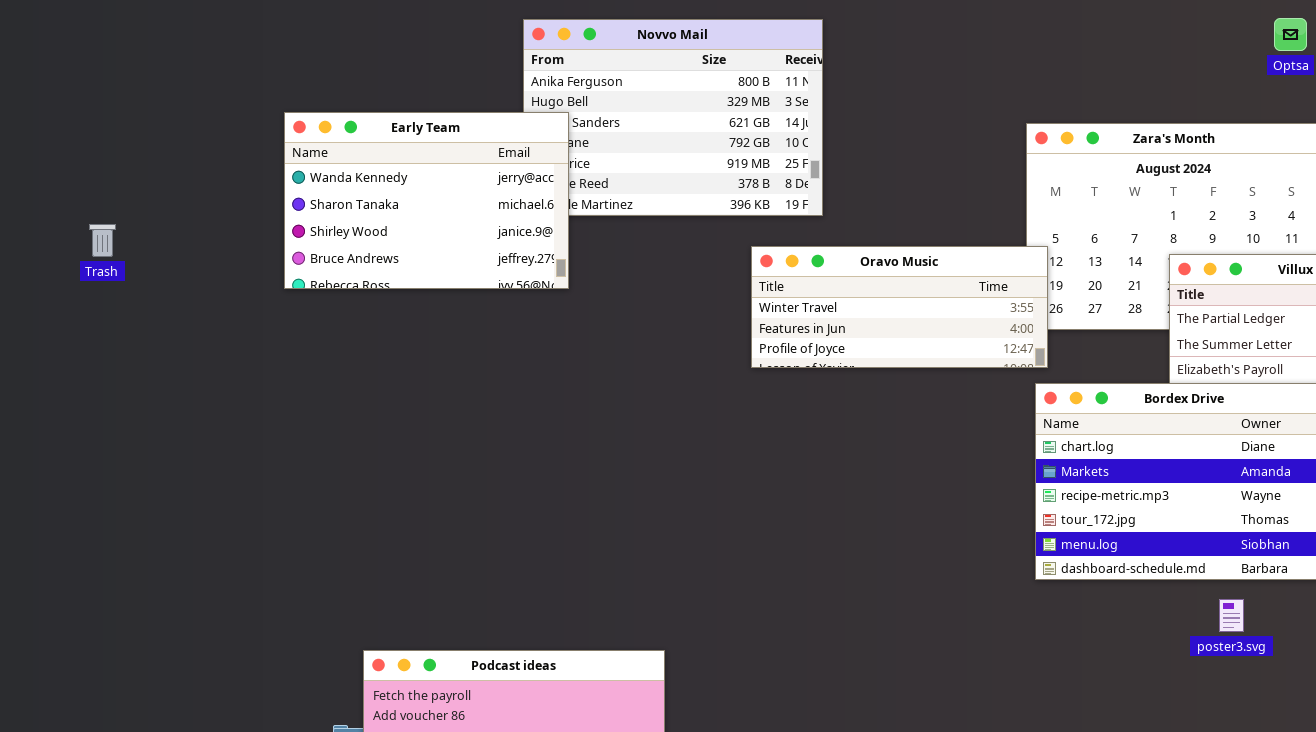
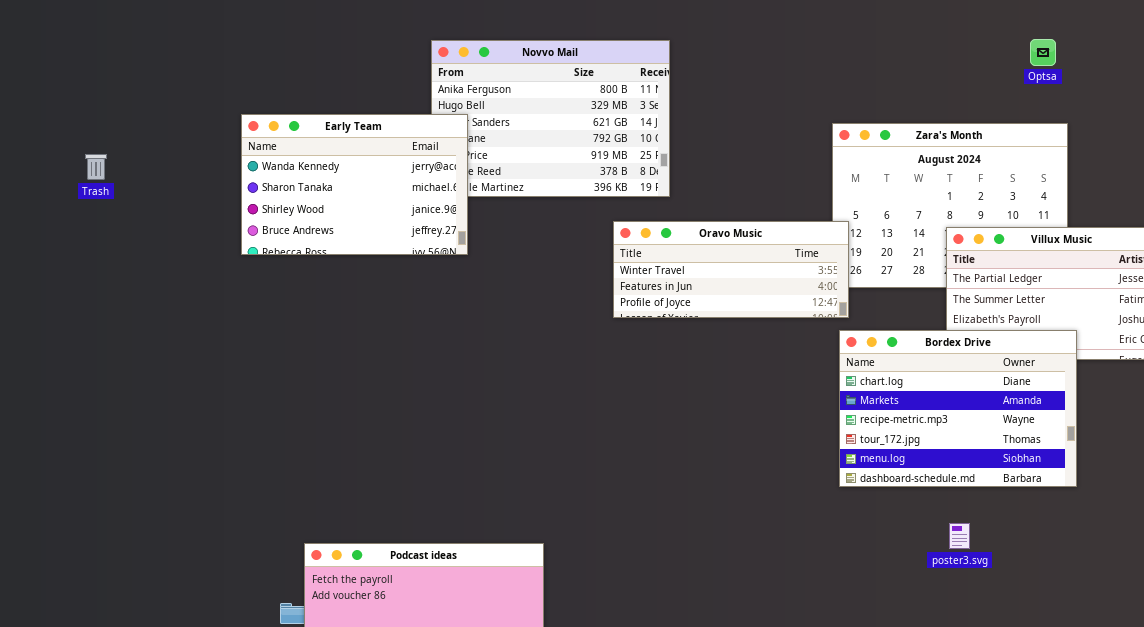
Trash: [89,224,116,257] -> [85,154,107,180], moved
poster3.svg: [1219,599,1244,632] -> [949,523,970,549], moved

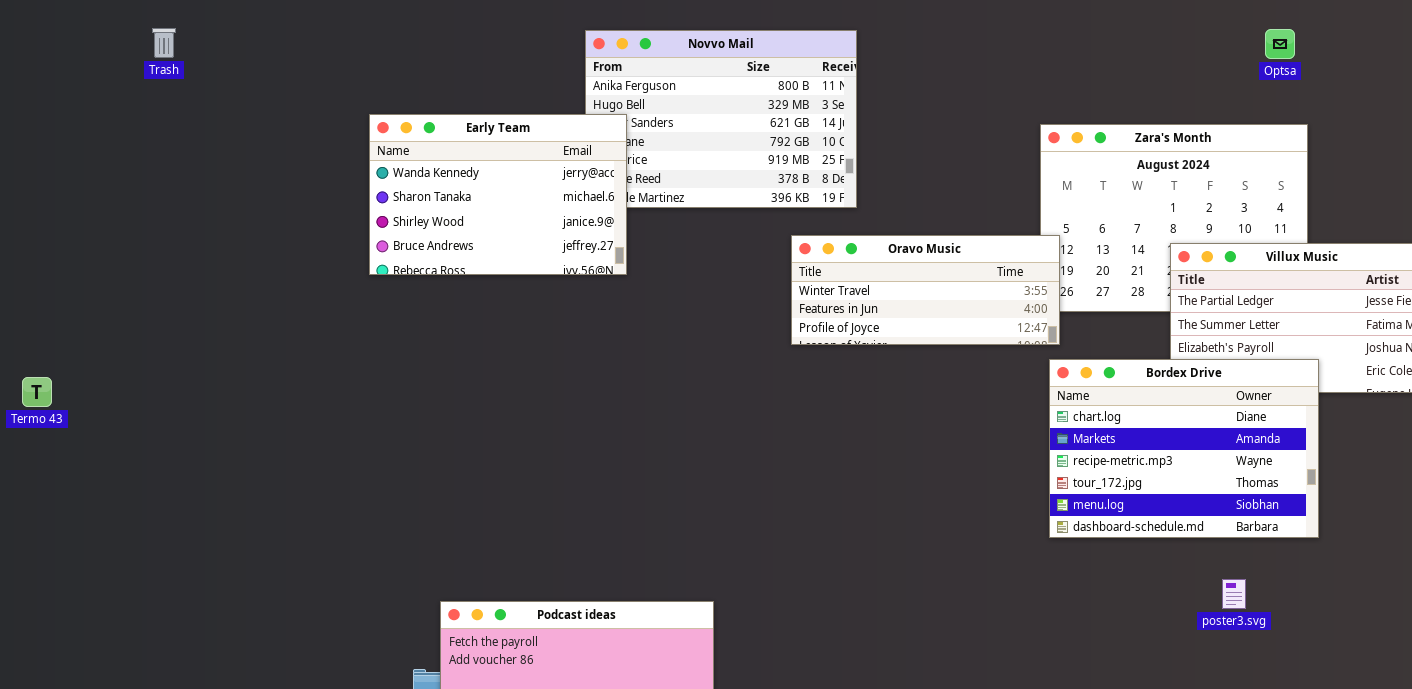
Trash: [85,154,107,180] -> [152,28,176,58], moved
poster3.svg: [949,523,970,549] -> [1222,579,1246,609], moved

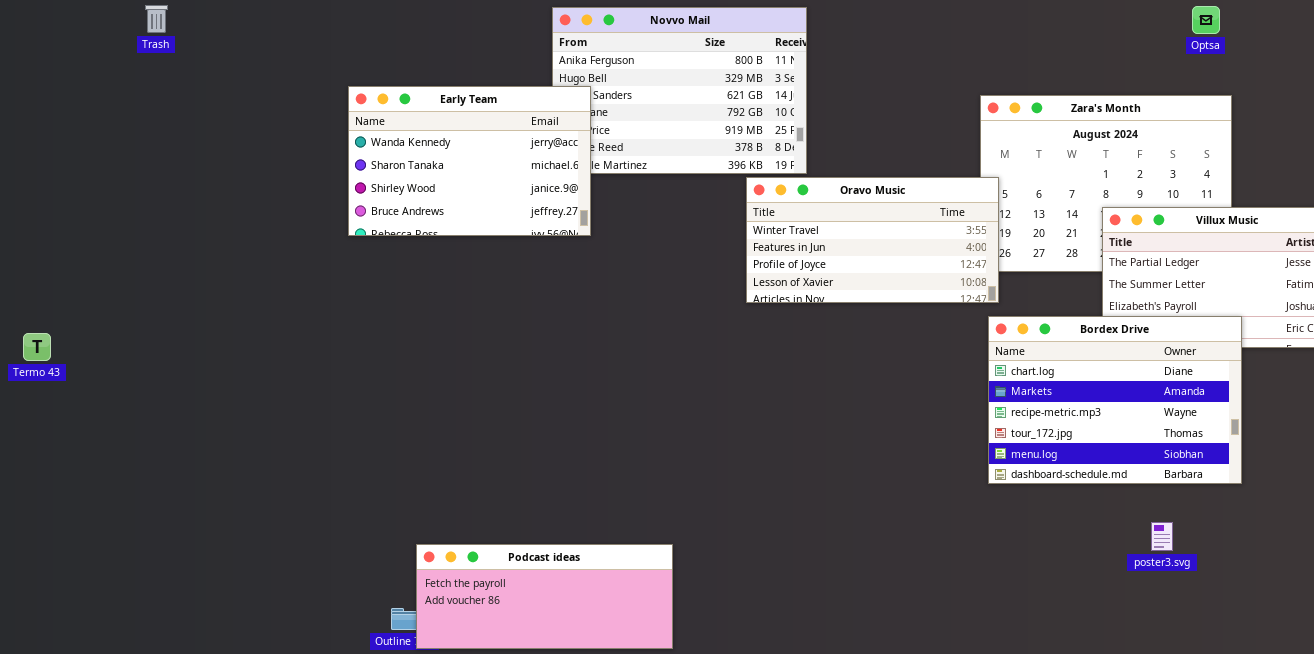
Oravo Music: [791,235,1060,345] -> [746,177,999,303], resized

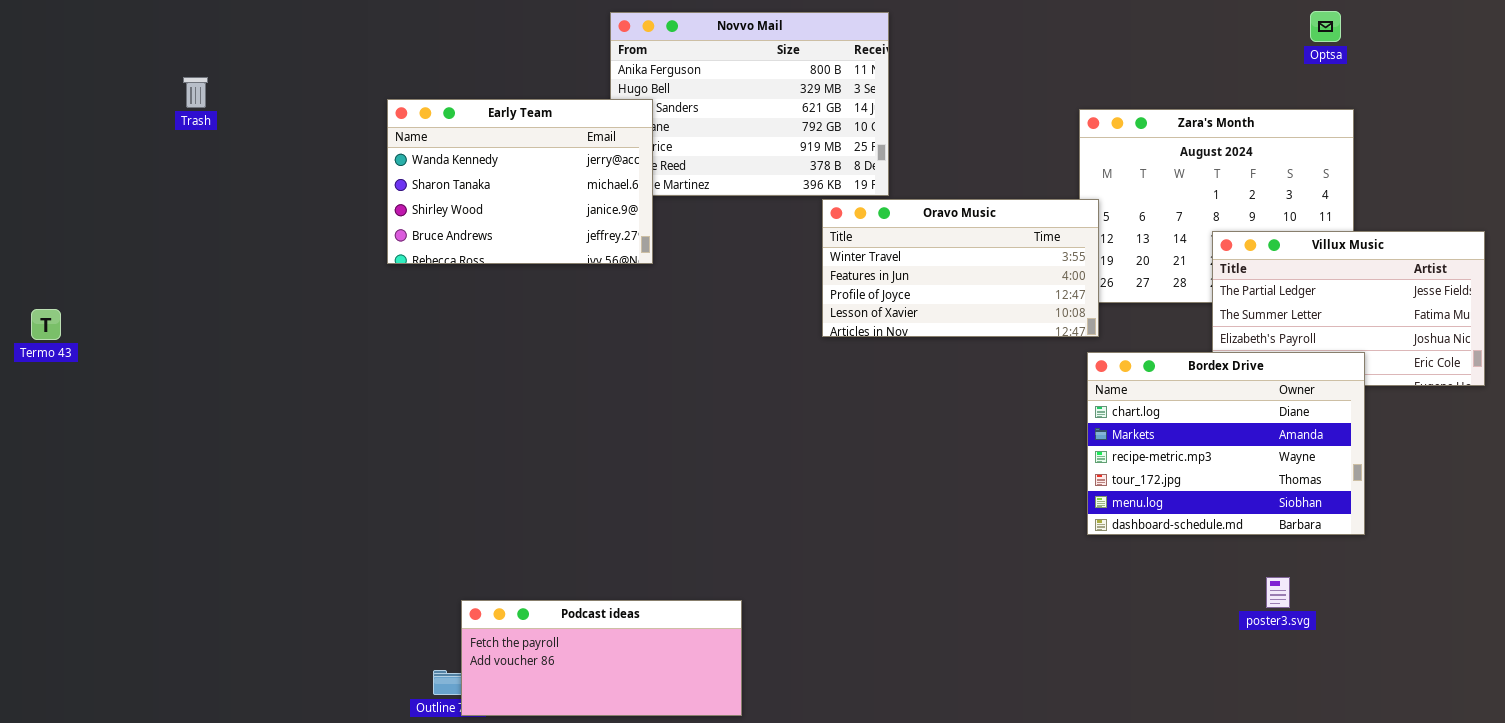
Trash: [145,5,168,33] -> [183,77,208,108], moved
Termo 43: [23,333,51,361] -> [31,309,61,340], moved

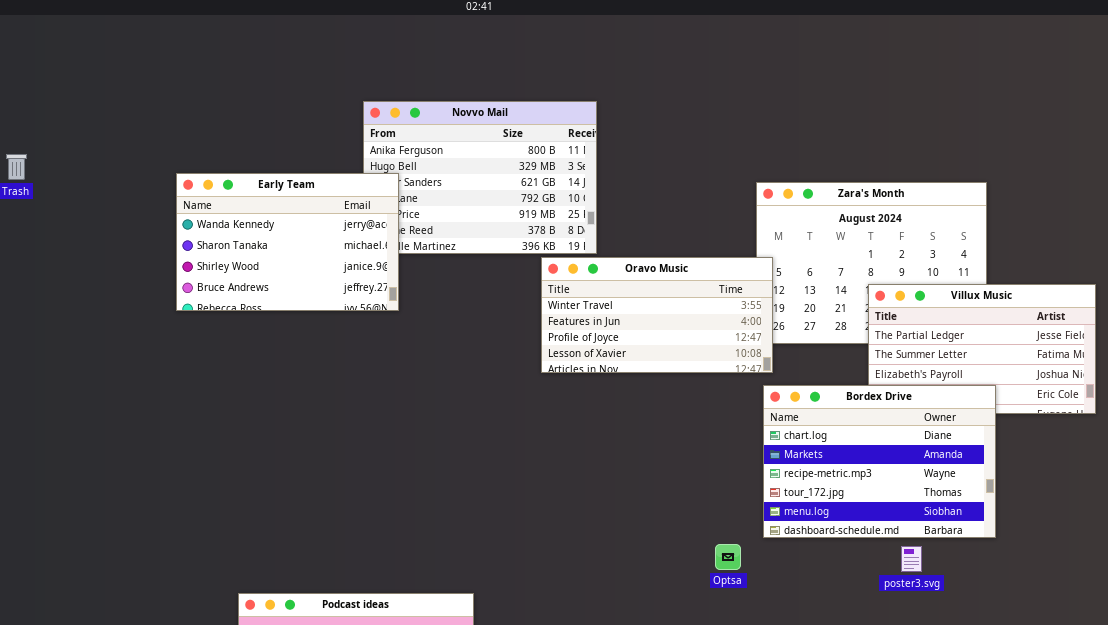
Optsa: [1310,11,1341,42] -> [715,544,741,570], moved
poster3.svg: [1266,577,1290,608] -> [901,546,922,572], moved

